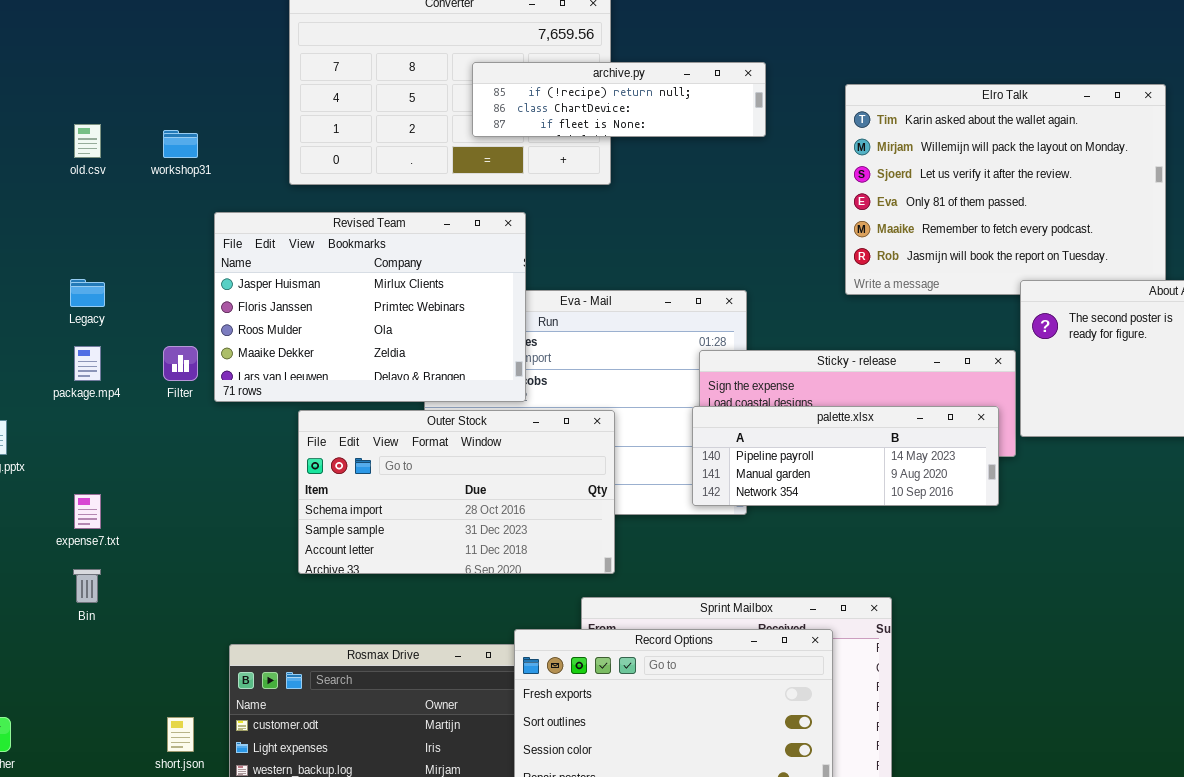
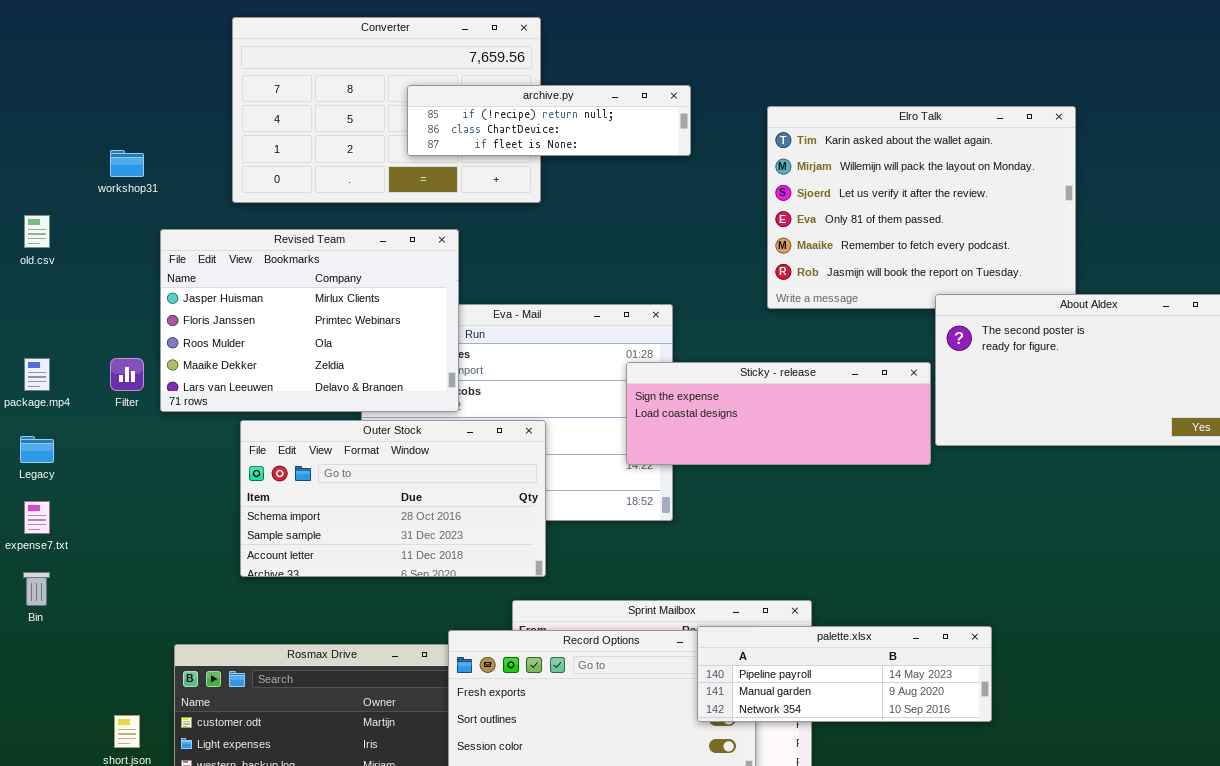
old.csv: [74,124,101,158] -> [24,215,50,248], moved
Legacy: [70,279,105,307] -> [20,436,54,463], moved
palette.xlsx: [692,406,999,506] -> [697,626,992,722], moved

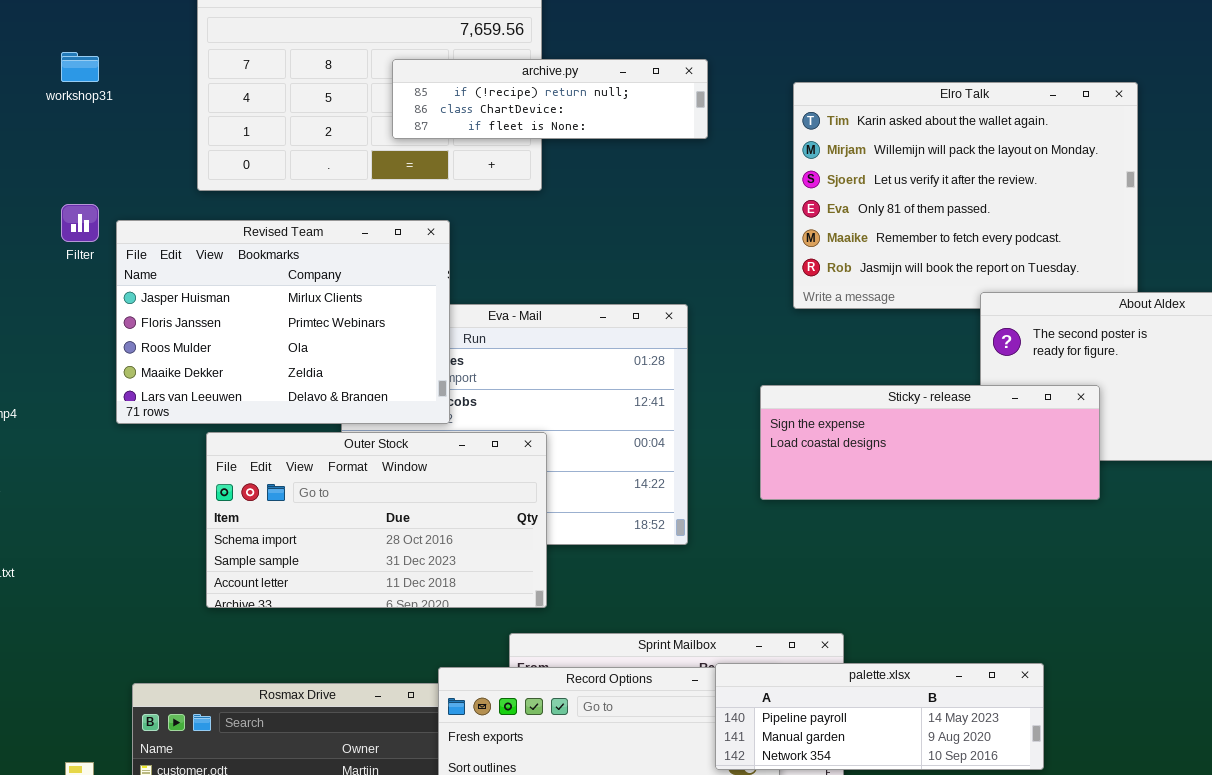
workshop31: [110,150,144,177] -> [61,52,99,82], moved
Filter: [110,358,144,391] -> [61,204,99,242], moved
Sticky - release: [626,362,931,465] -> [760,385,1100,500], moved

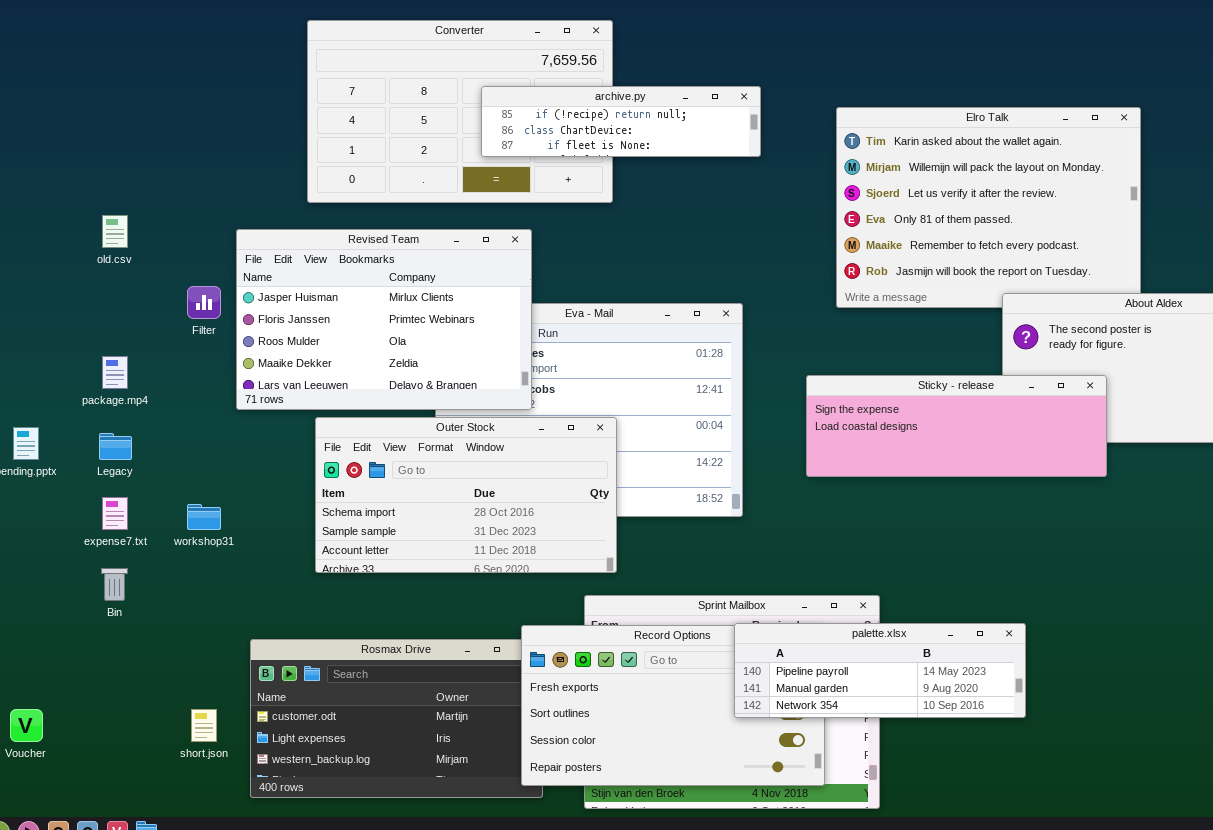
workshop31: [61,52,99,82] -> [187,504,221,530], moved
Filter: [61,204,99,242] -> [187,286,221,319], moved
palette.xlsx: [715,663,1044,770] -> [734,623,1026,718], moved

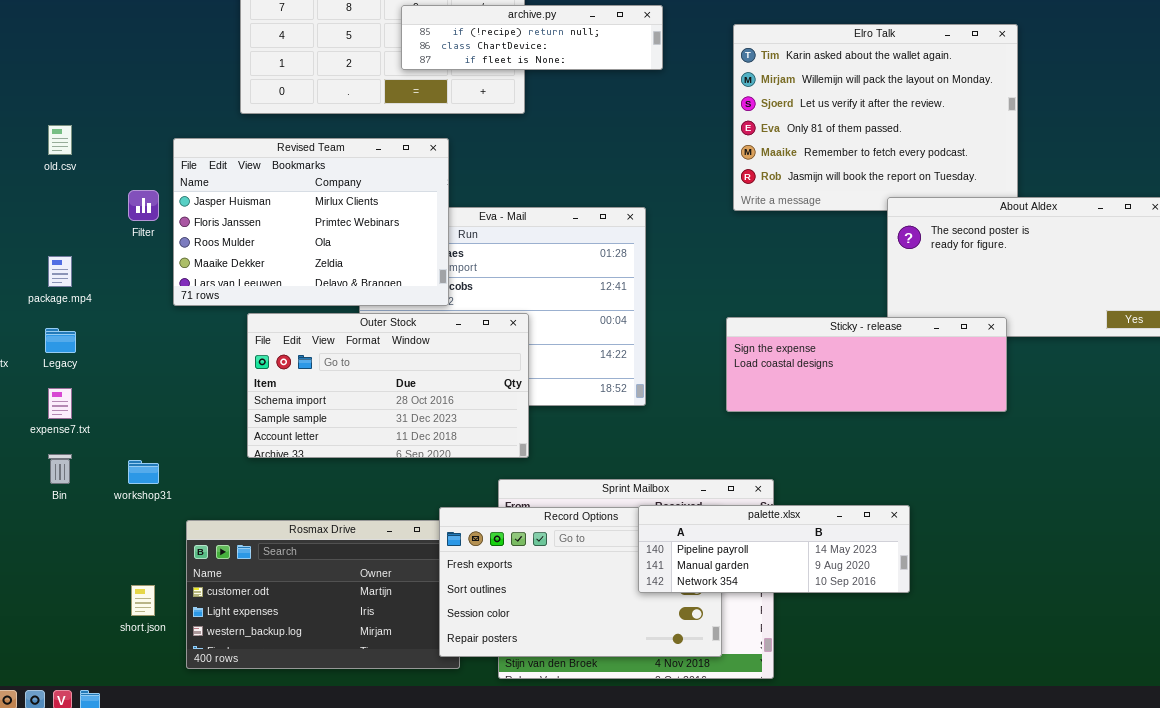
Sticky - release: [806,375,1107,477] -> [726,317,1007,412], moved
workshop31: [187,504,221,530] -> [128,460,159,484], moved

